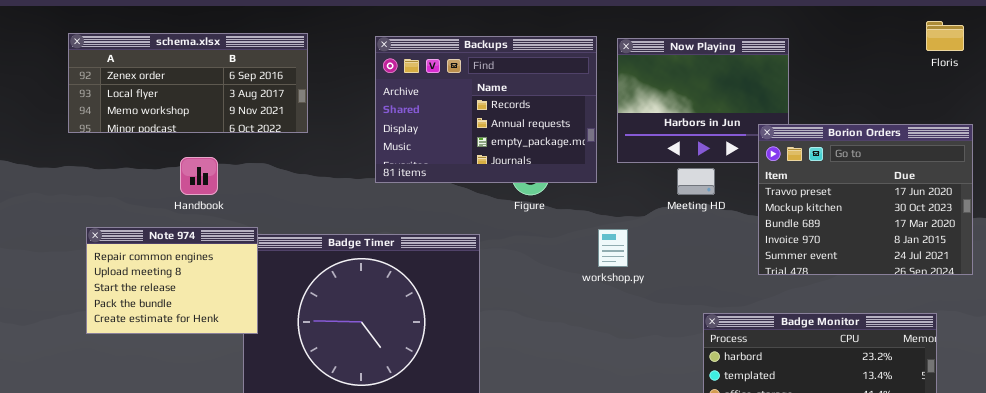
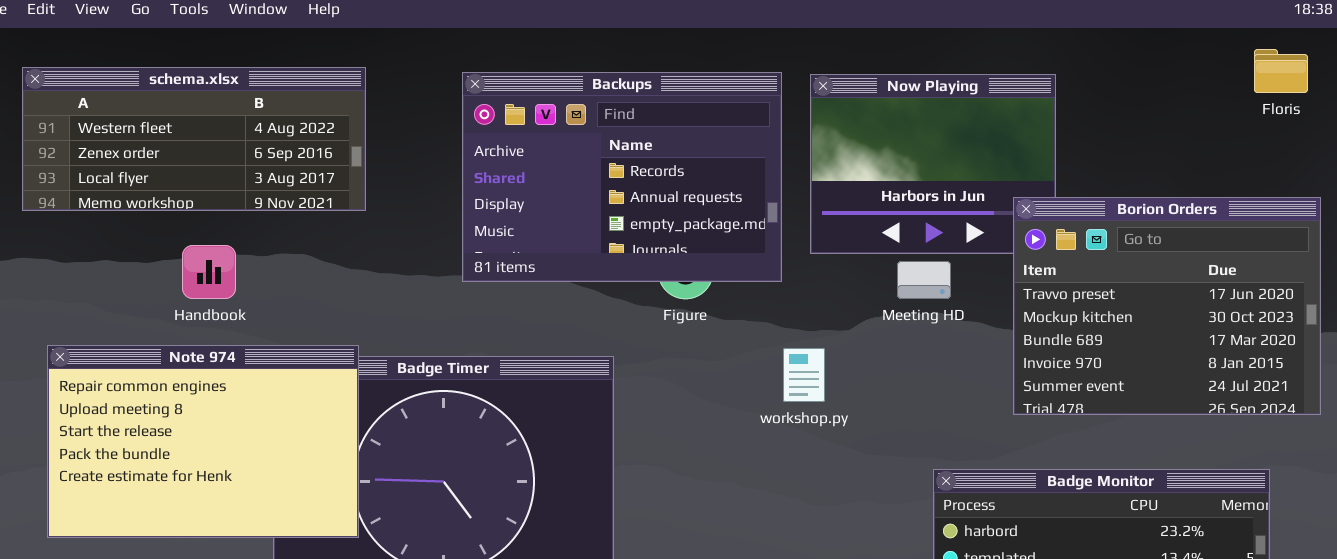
schema.xlsx: [68,33,308,133] -> [22,67,366,211], scrolled up 1 row
Note 974: [86,227,258,334] -> [47,345,359,538], resized

